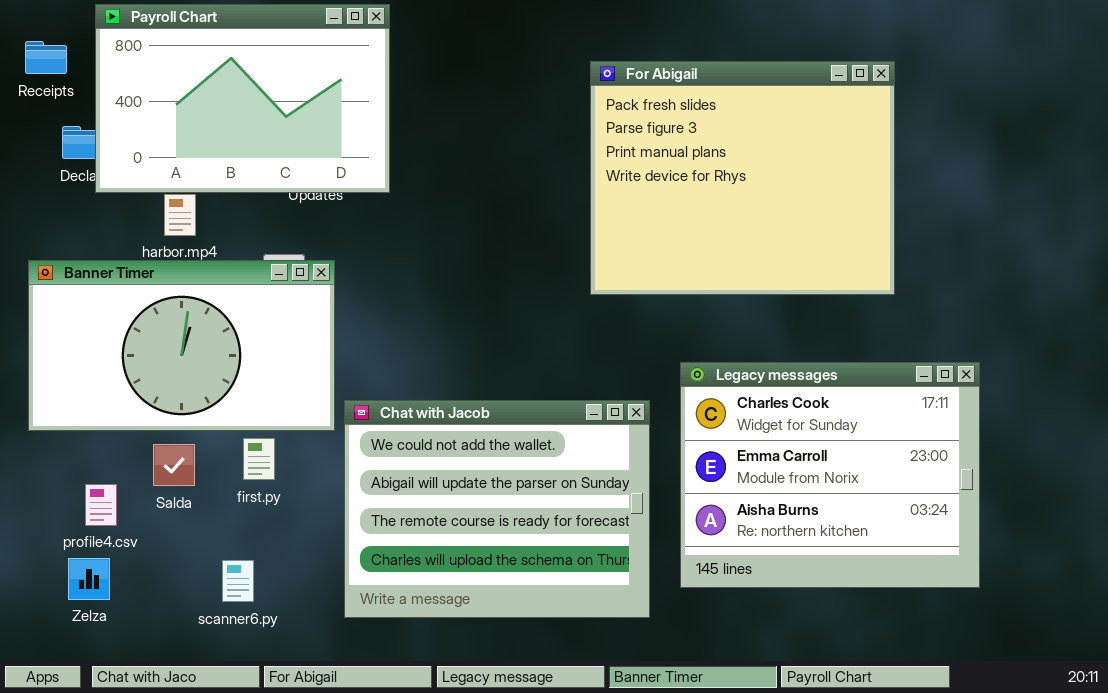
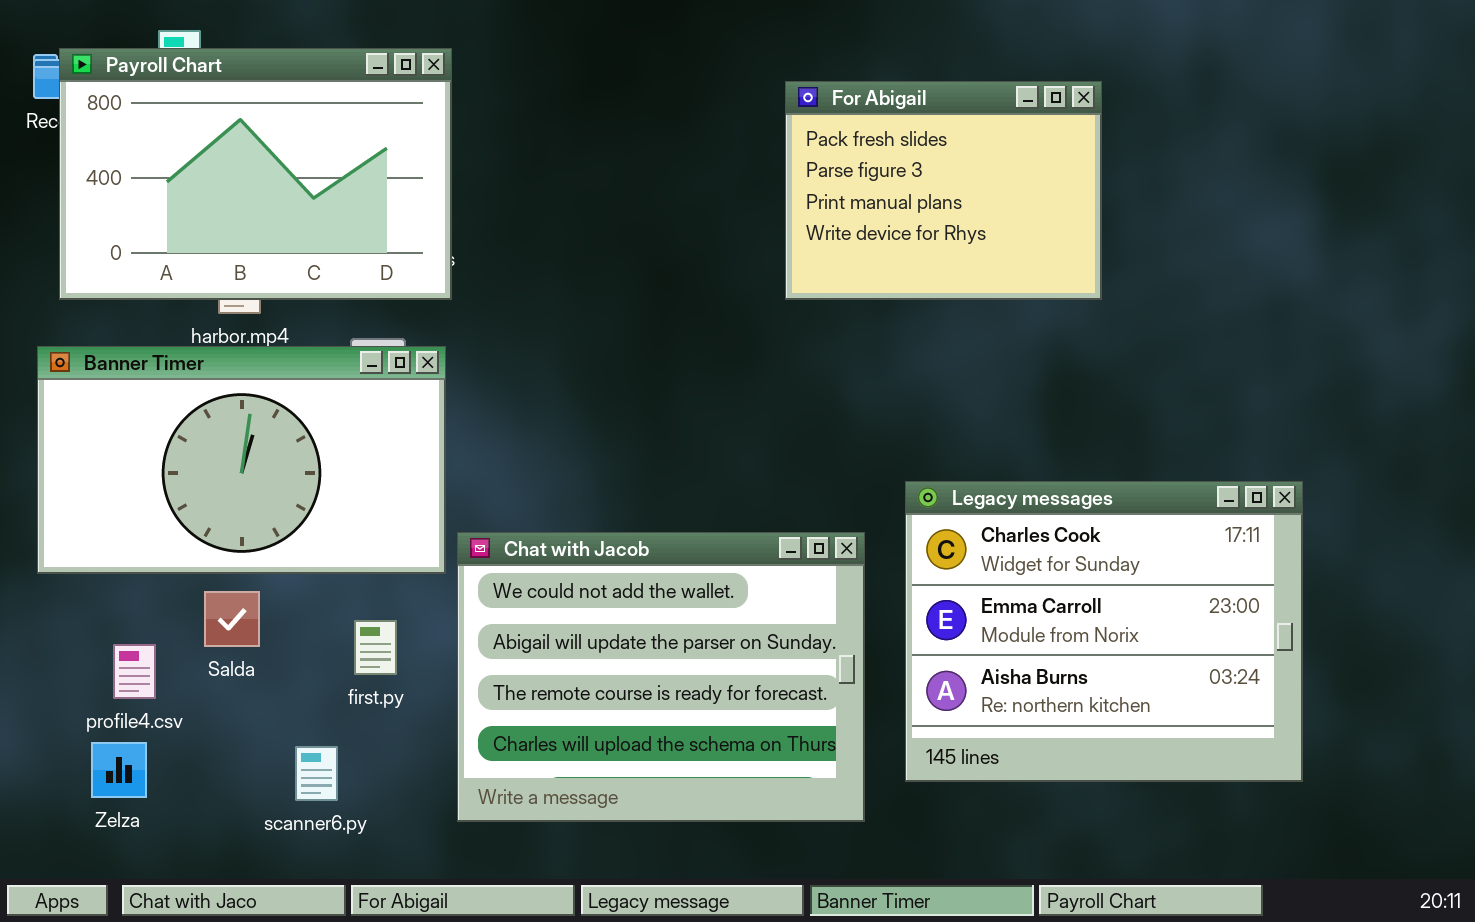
Payroll Chart: [95,4,390,193] -> [59,48,452,300], moved
For Abigail: [590,61,895,295] -> [785,81,1102,300], resized
first.py: [243,438,275,480] -> [354,620,397,675], moved

